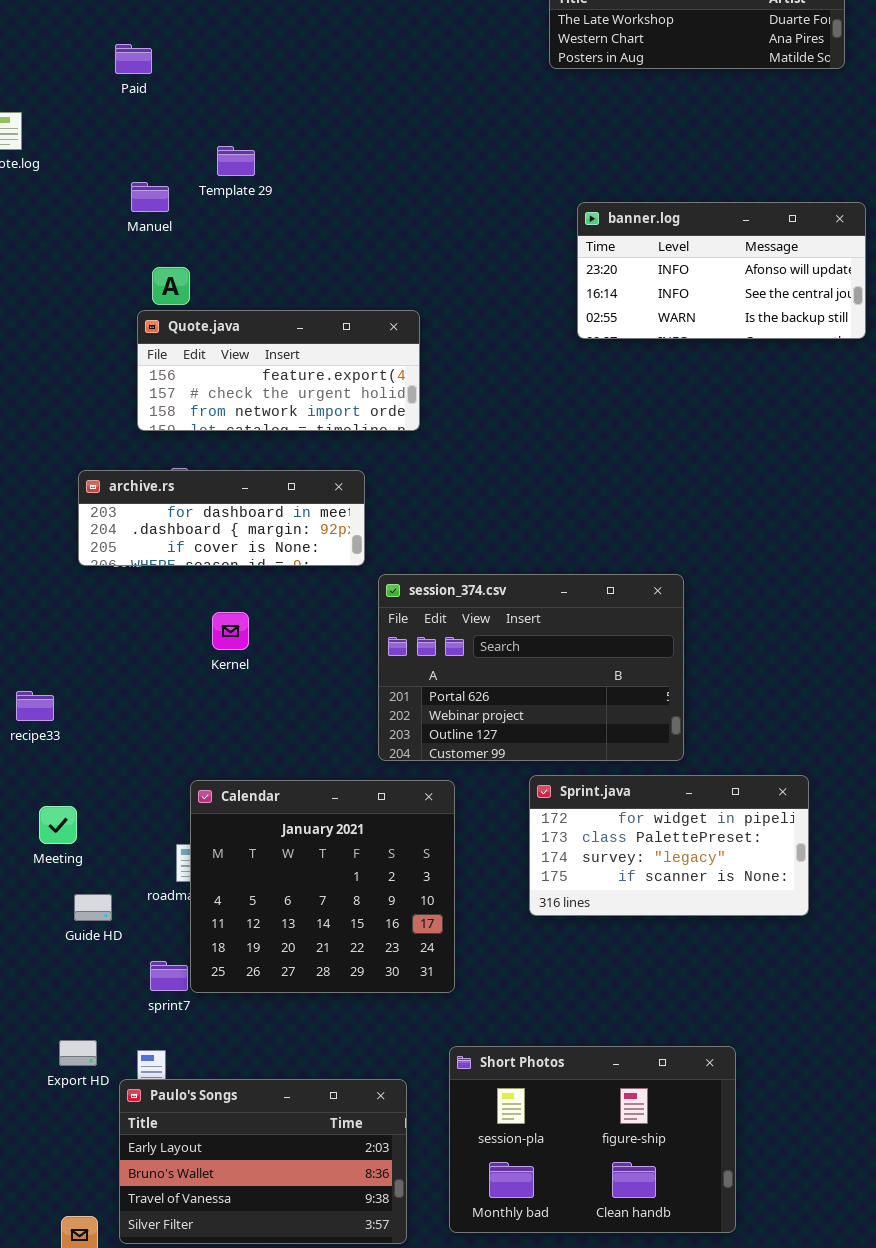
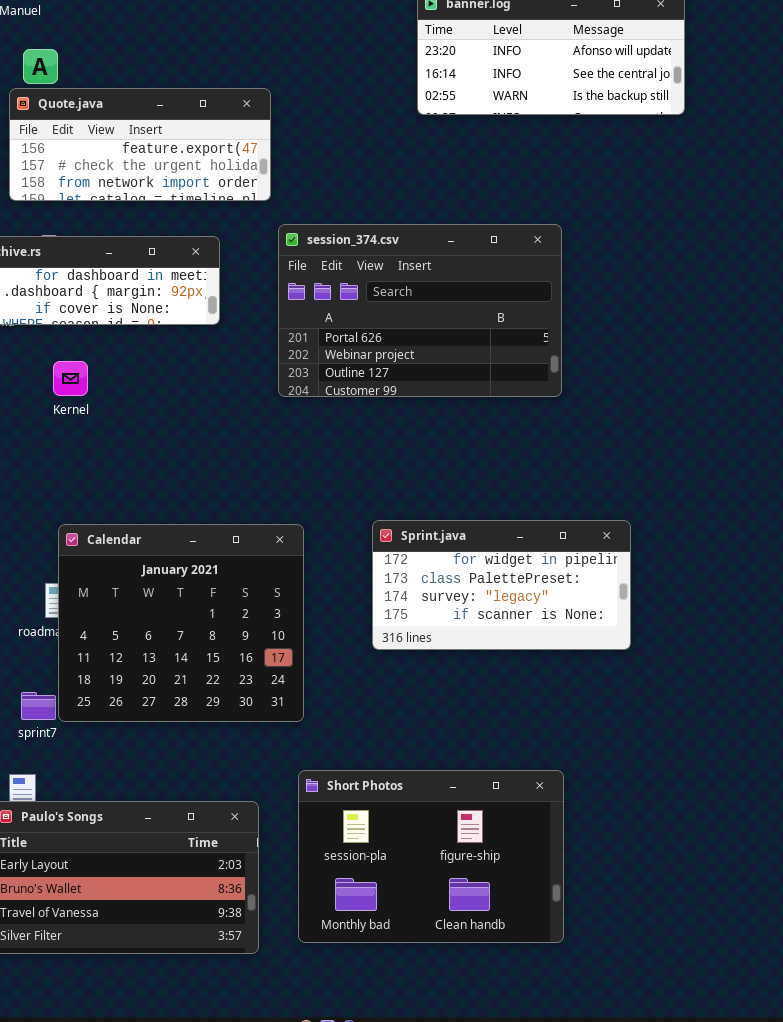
session_374.csv: [378,574,684,761] -> [278,224,562,397], moved
Kernel: [212,612,249,650] -> [53,361,88,396], moved

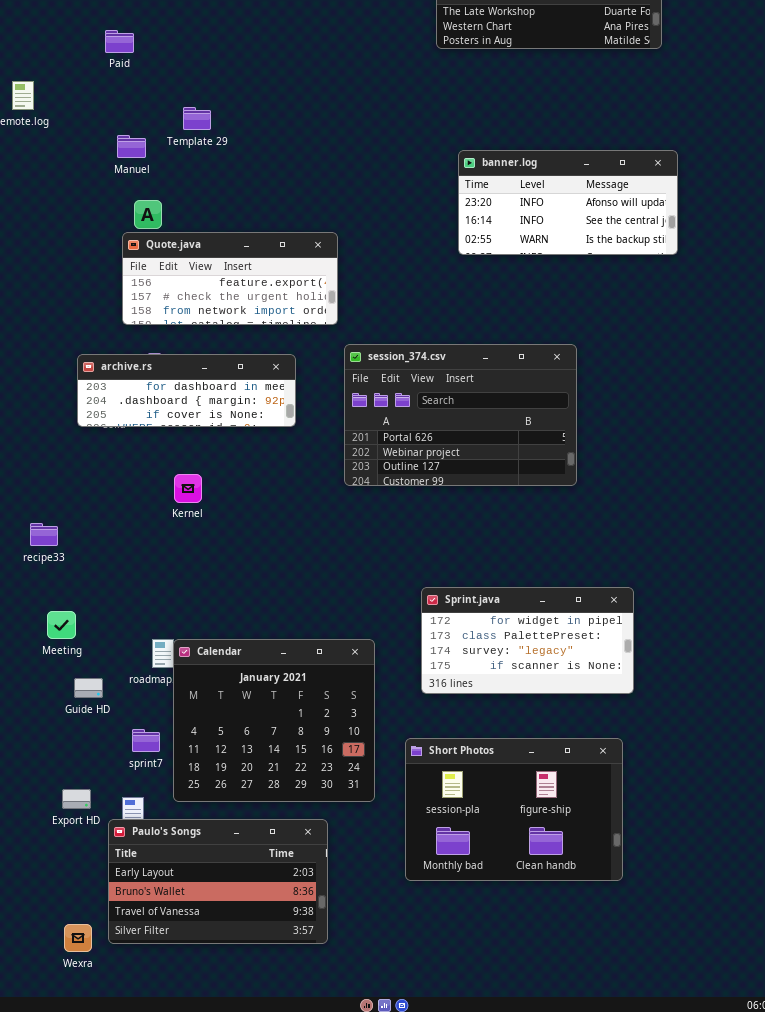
Kernel: [53,361,88,396] -> [174,474,202,503], moved
Calendar: [58,524,304,722] -> [173,639,375,802], moved
Short Photos: [298,770,564,943] -> [405,738,623,881], moved

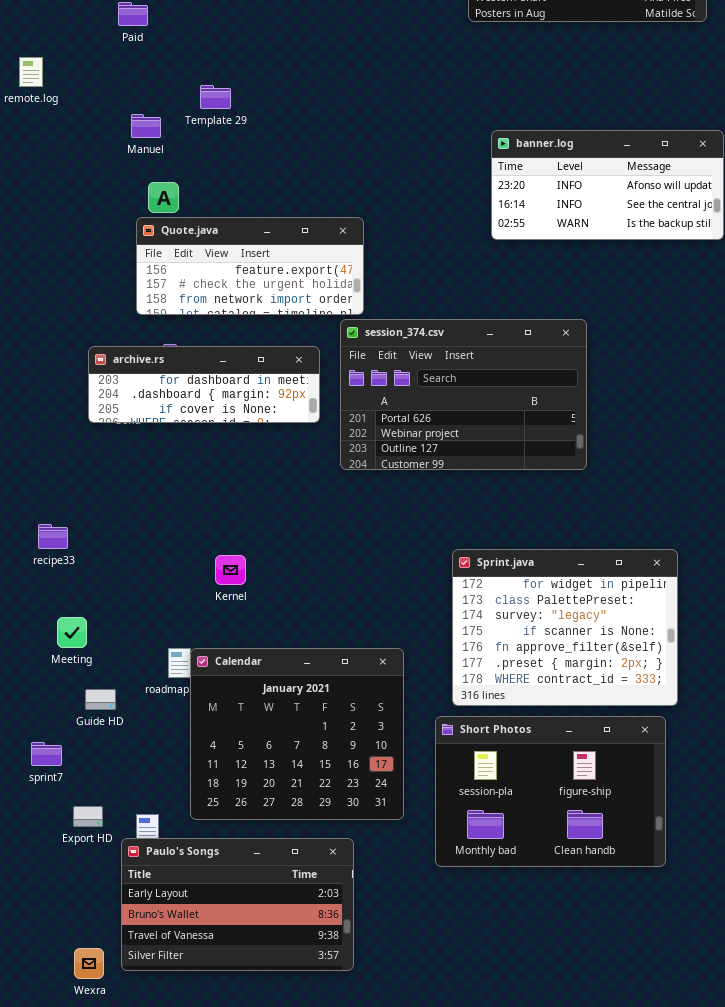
session_374.csv: [344,344,577,486] -> [340,319,587,470], moved
Kernel: [174,474,202,503] -> [215,555,246,585], moved
Sprint.java: [421,587,634,694] -> [452,549,678,706], resized
sprint7: [132,729,160,752] -> [31,742,62,766], moved
Short Photos: [405,738,623,881] -> [435,716,666,867], moved

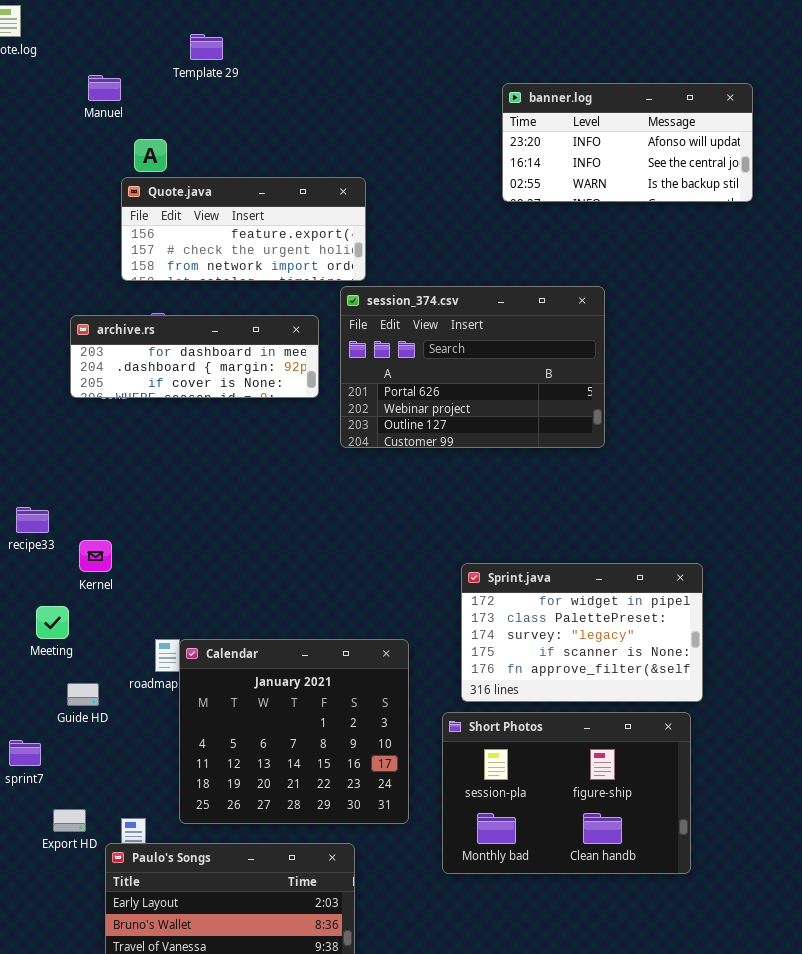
Manuel: [131,114,161,138] -> [88,75,121,101], moved
Sprint.java: [452,549,678,706] -> [461,563,703,702], resized
Kernel: [215,555,246,585] -> [79,540,112,572], moved

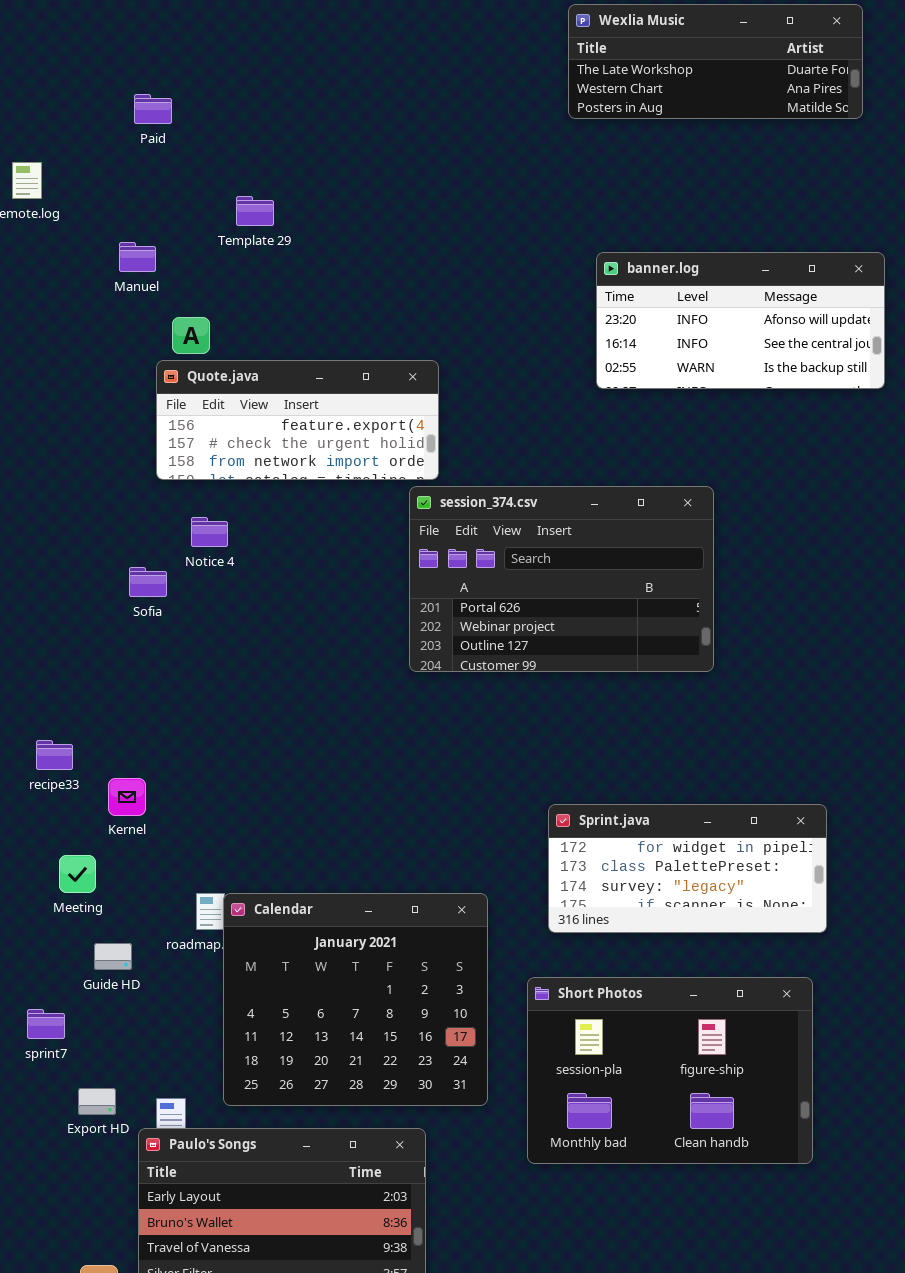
archive.rs: [70,315,319,398] -> none, closed
Sprint.java: [461,563,703,702] -> [548,804,827,933], resized

